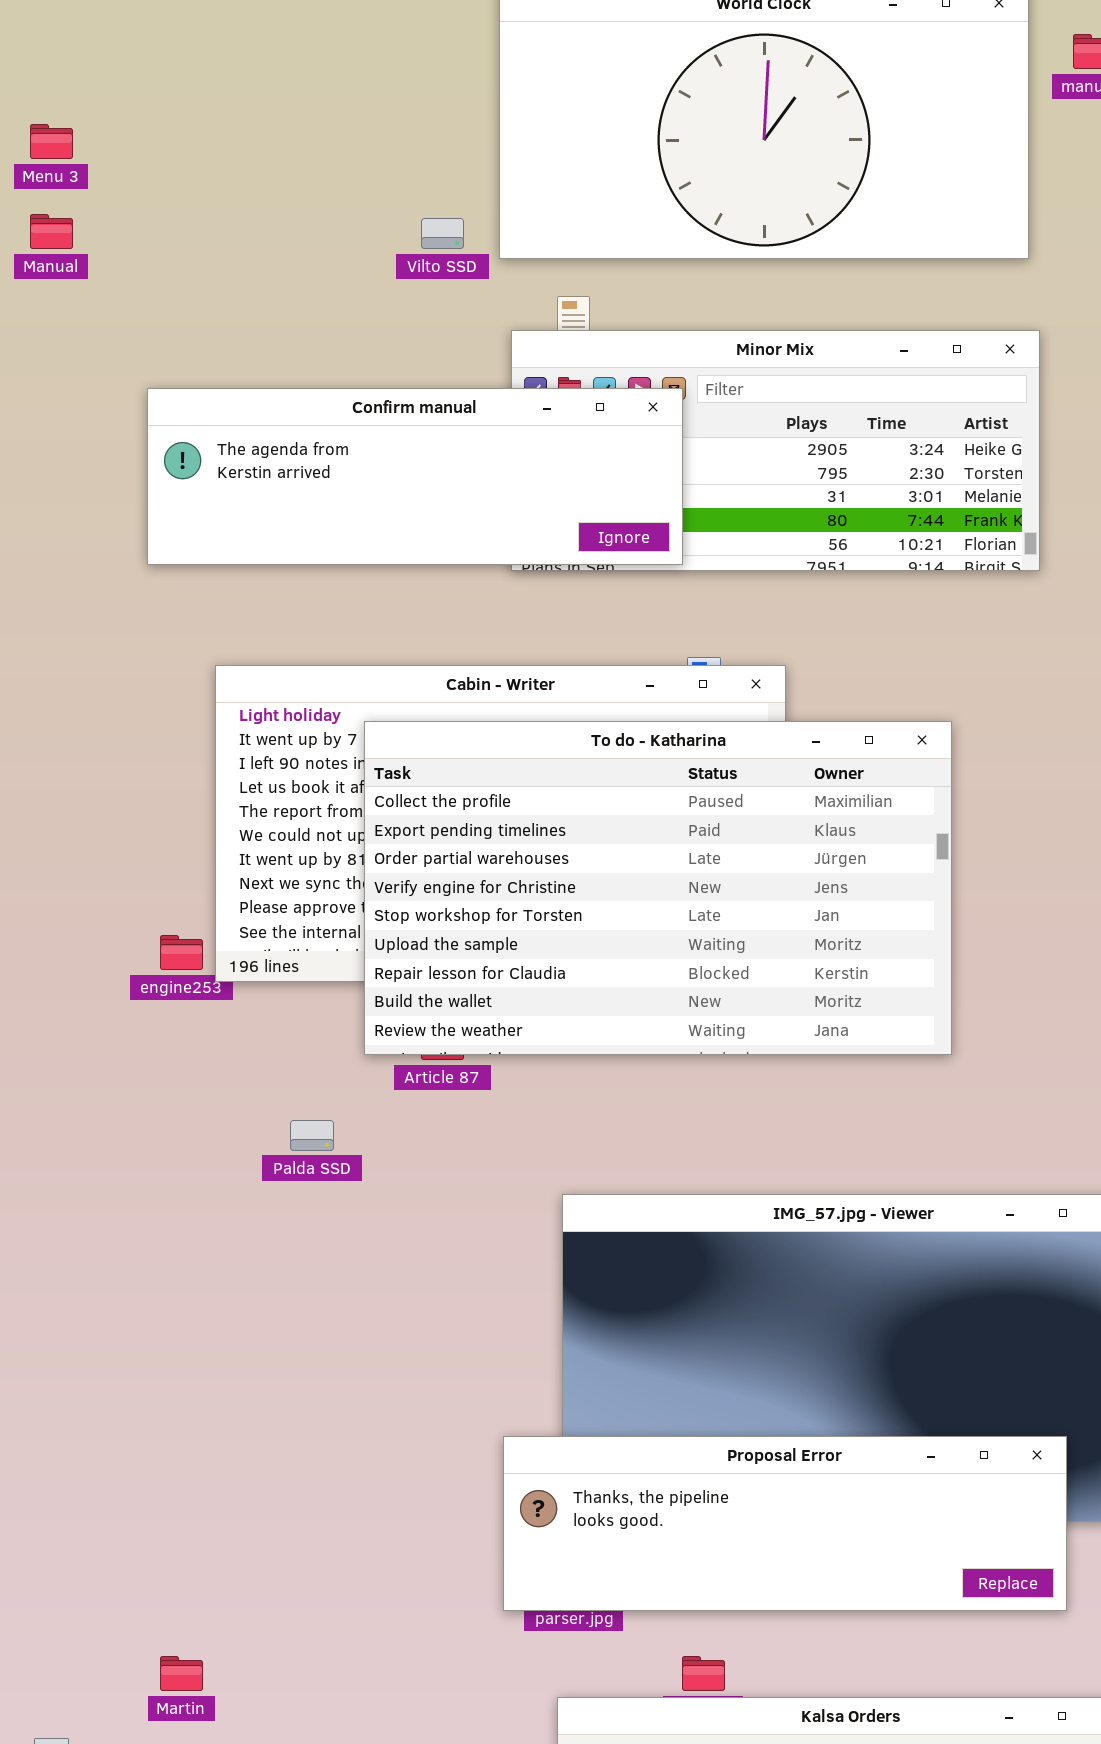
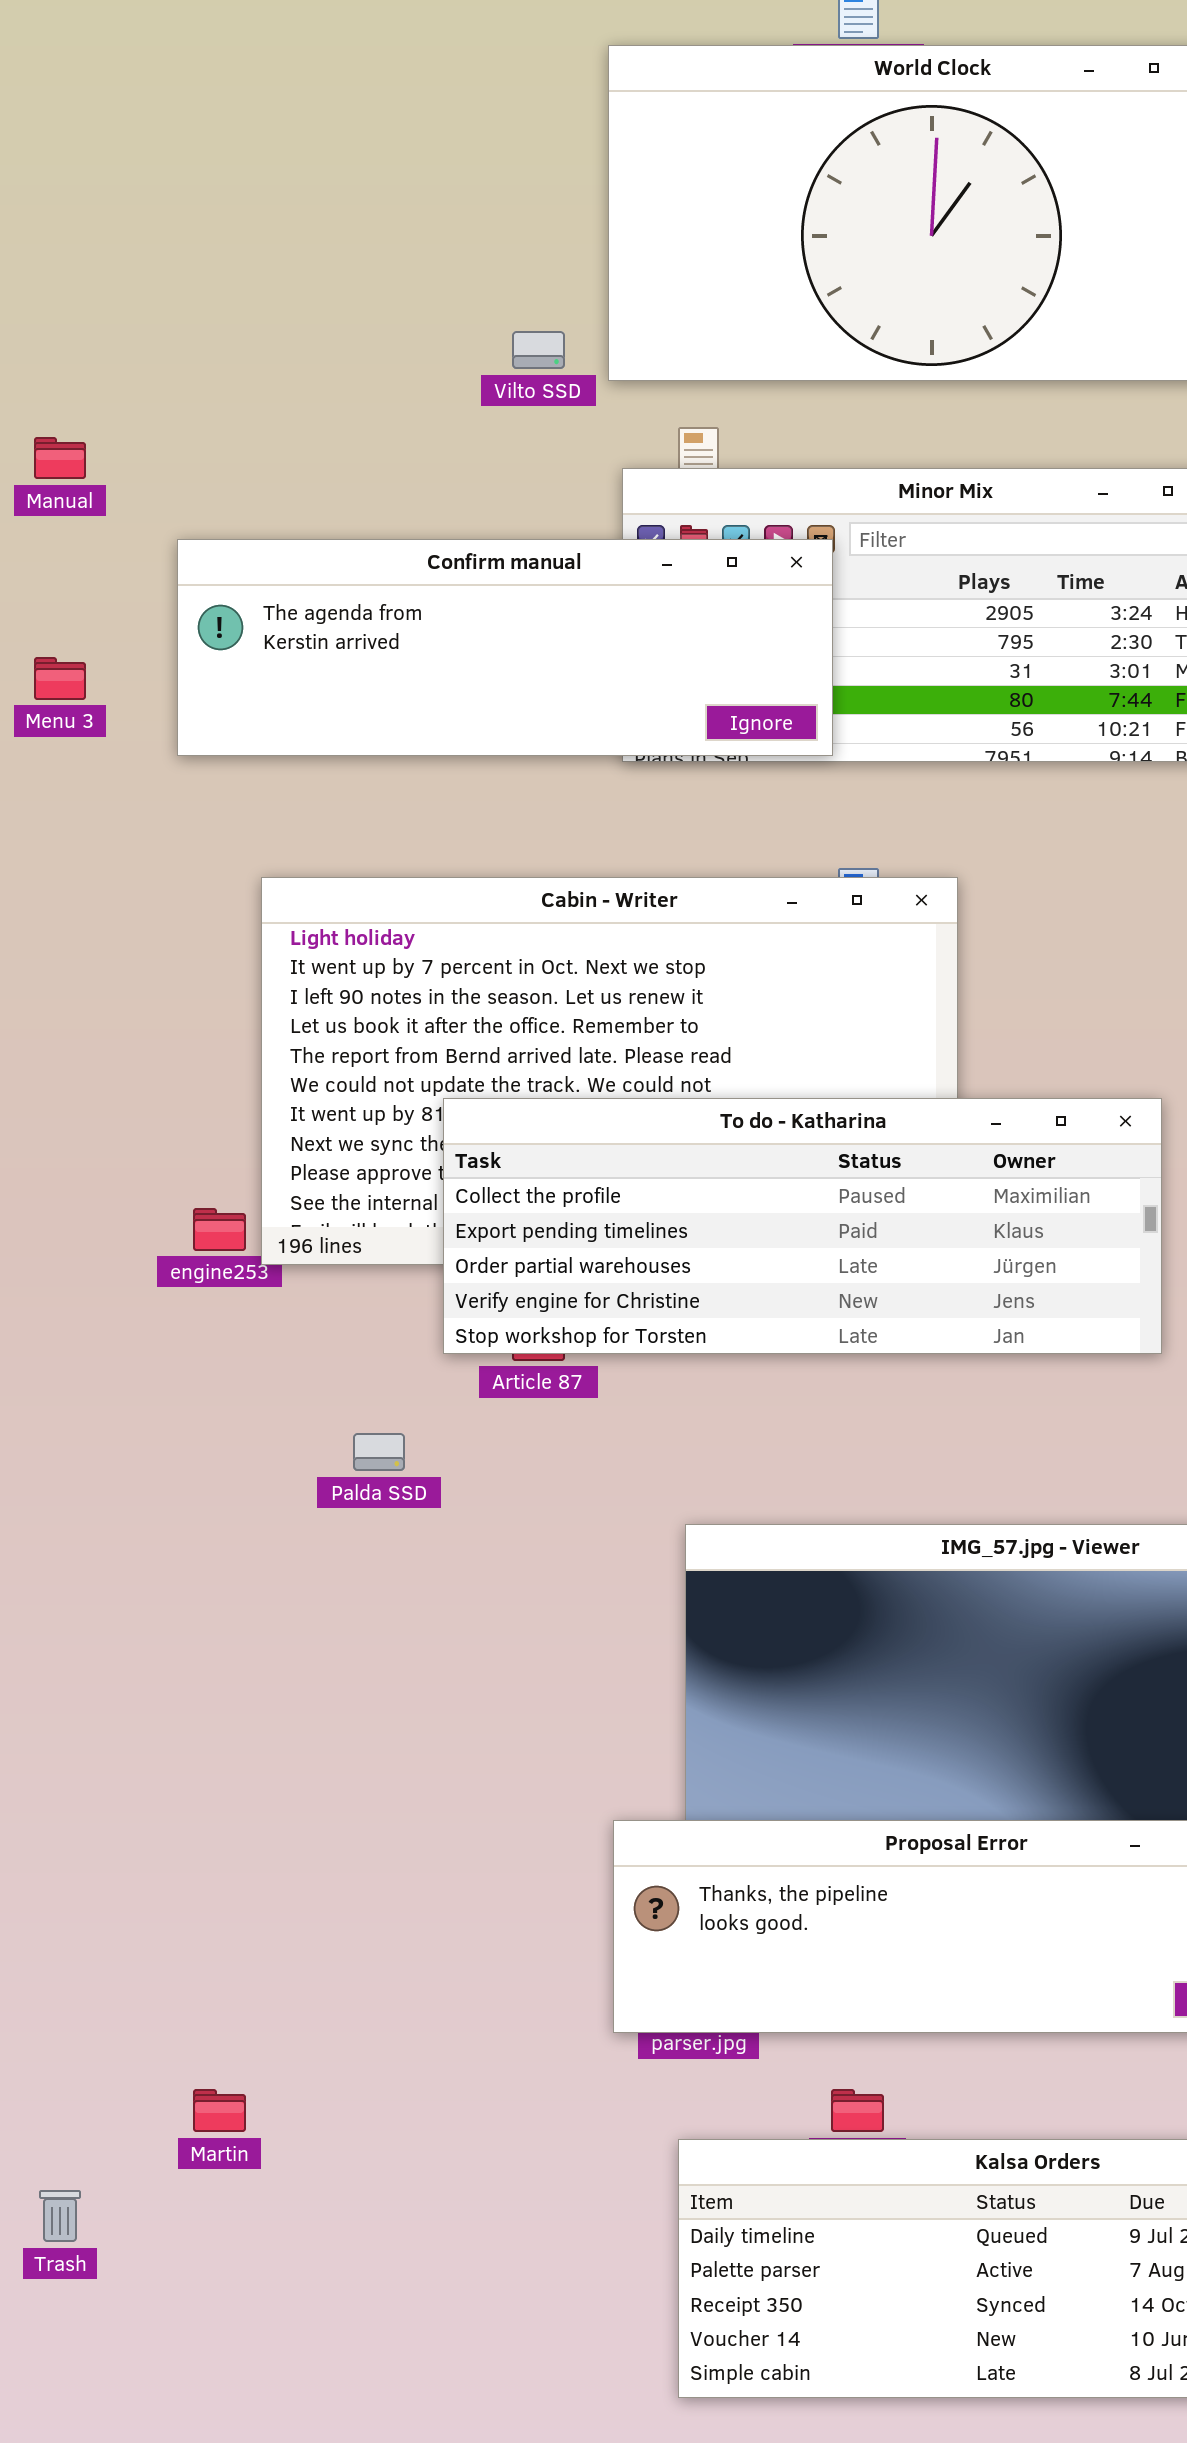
Menu 3: [30,124,73,159] -> [34,657,86,700], moved
Manual: [30,214,73,249] -> [34,437,86,479], moved
To do - Katharina: [364,721,952,1055] -> [443,1098,1162,1354], resized

